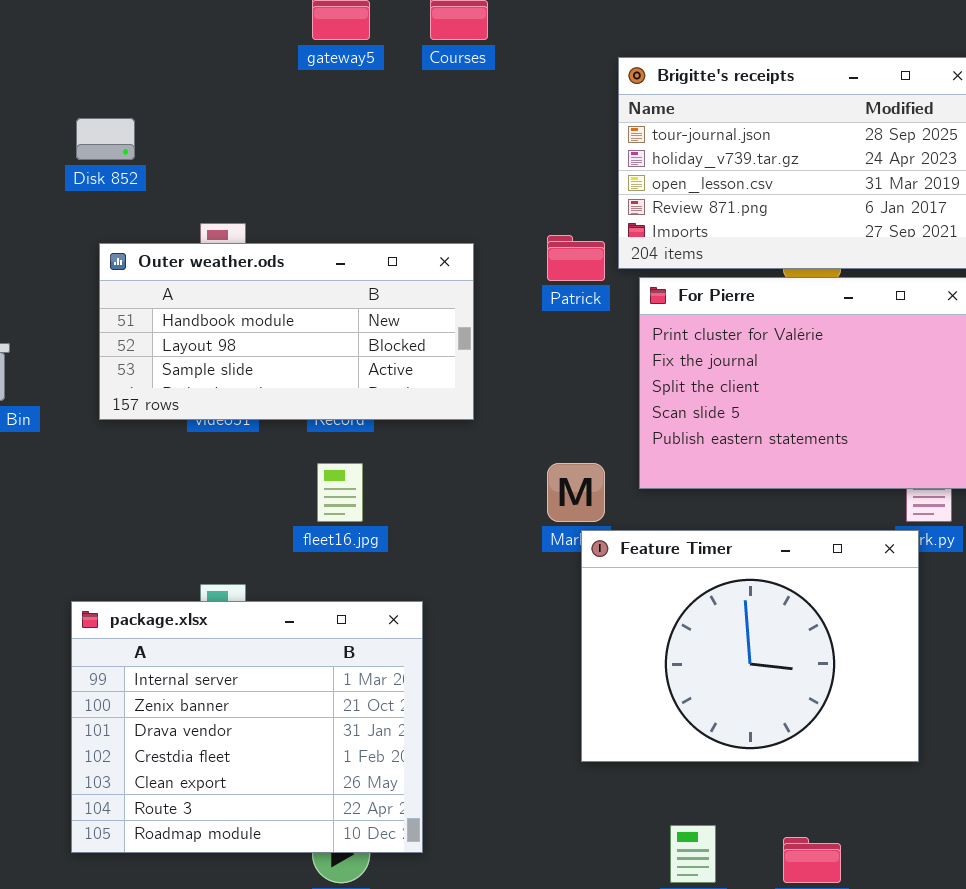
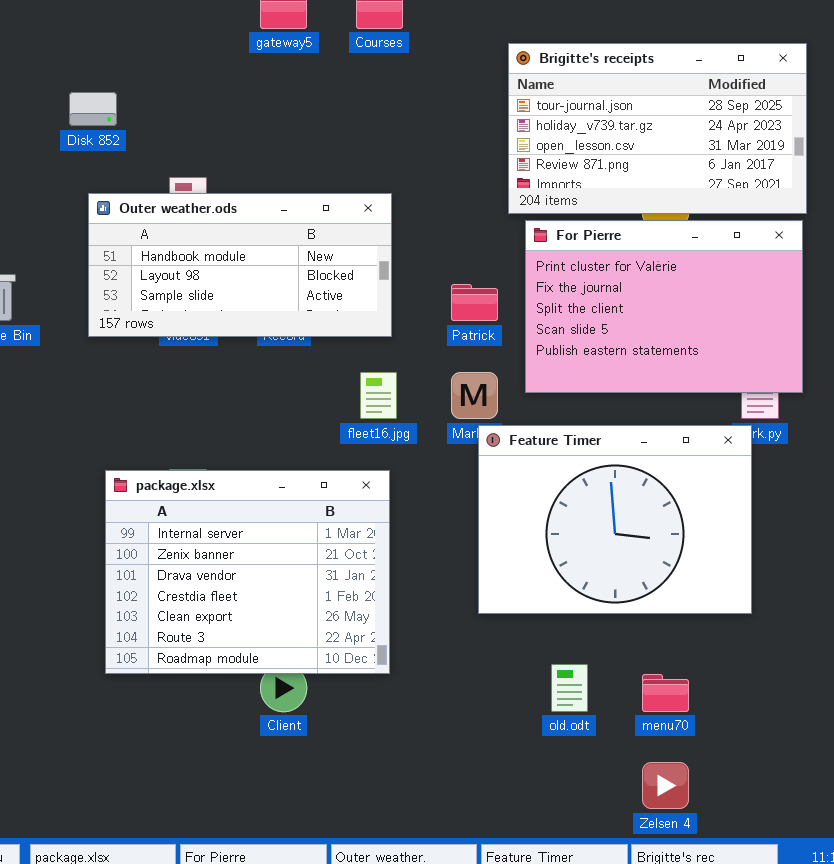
Patrick: [547,235,605,281] -> [451,284,498,321], moved
fleet16.jpg: [317,463,363,522] -> [360,372,397,419], moved
package.xlsx: [71,601,423,853] -> [105,470,390,674], moved

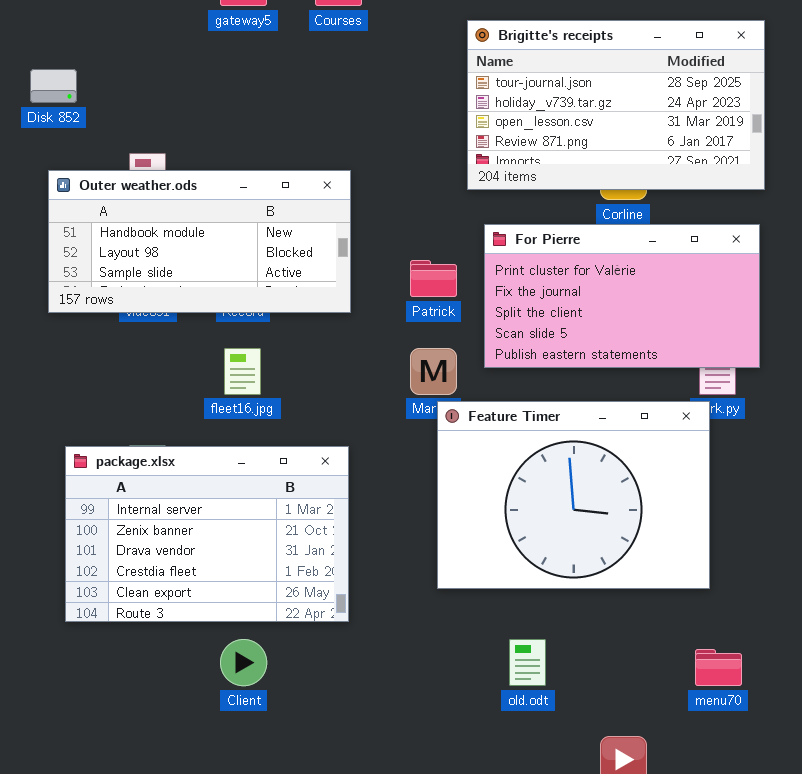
For Pierre: [525,220,803,393] -> [484,224,760,368], resized
fleet16.jpg: [360,372,397,419] -> [224,348,261,395], moved
package.xlsx: [105,470,390,674] -> [65,446,349,622], resized
menu70: [642,674,689,712] -> [695,649,742,686], moved

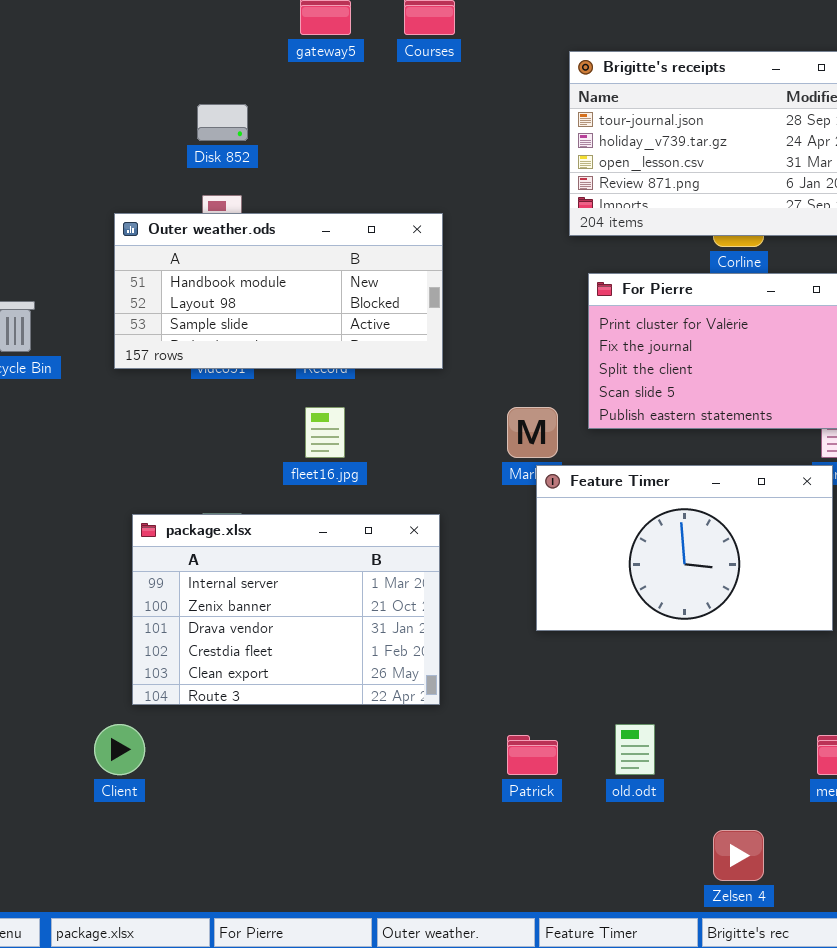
Disk 852: [30,69,77,103] -> [197,104,248,141], moved
Patrick: [410,260,457,297] -> [507,735,558,775], moved
Feature Timer: [437,401,710,589] -> [536,465,833,631], resized
Client: [220,639,267,686] -> [94,724,145,775], moved

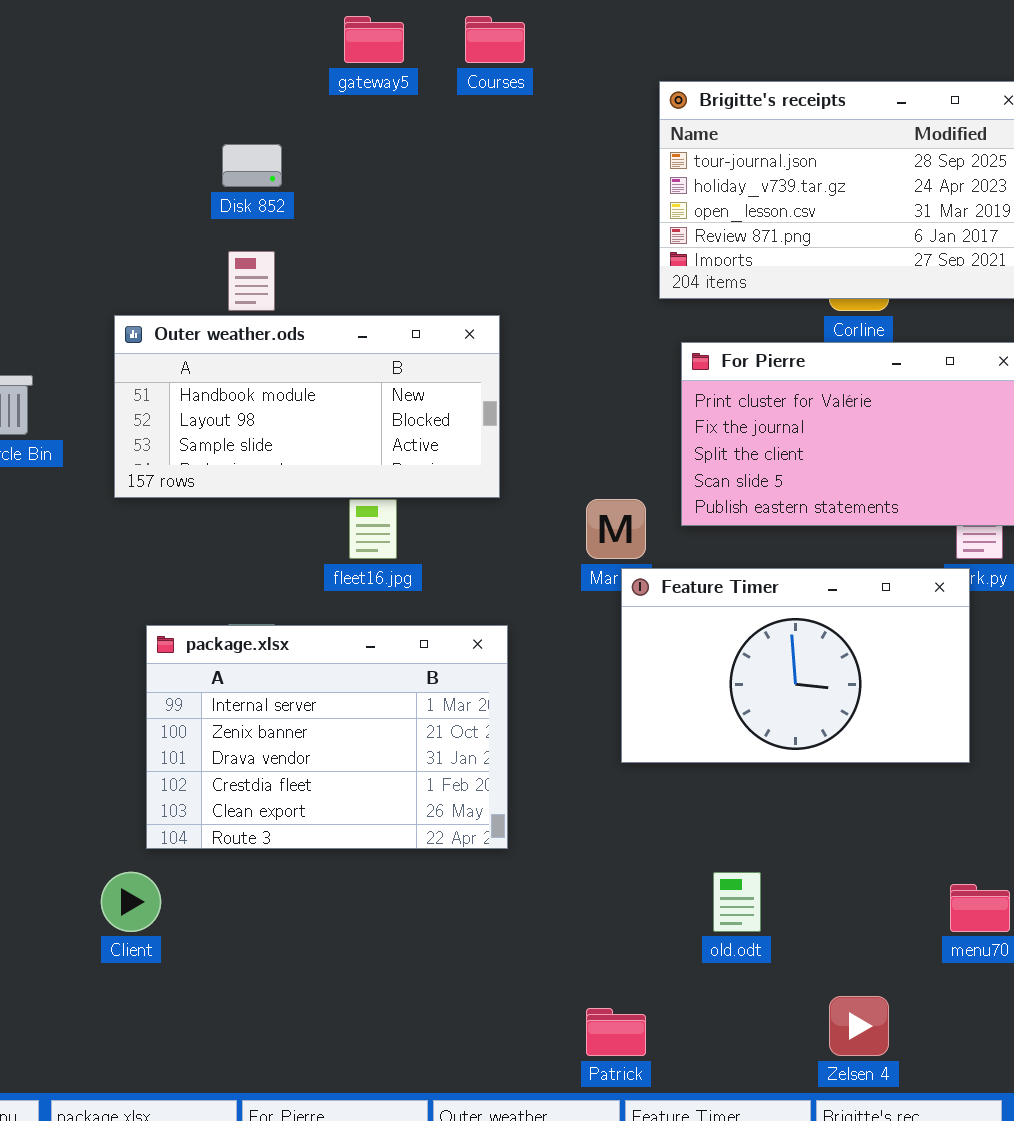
Outer weather.ods: [114,213,443,369] -> [114,315,500,498], moved
Patrick: [507,735,558,775] -> [586,1008,646,1056], moved

